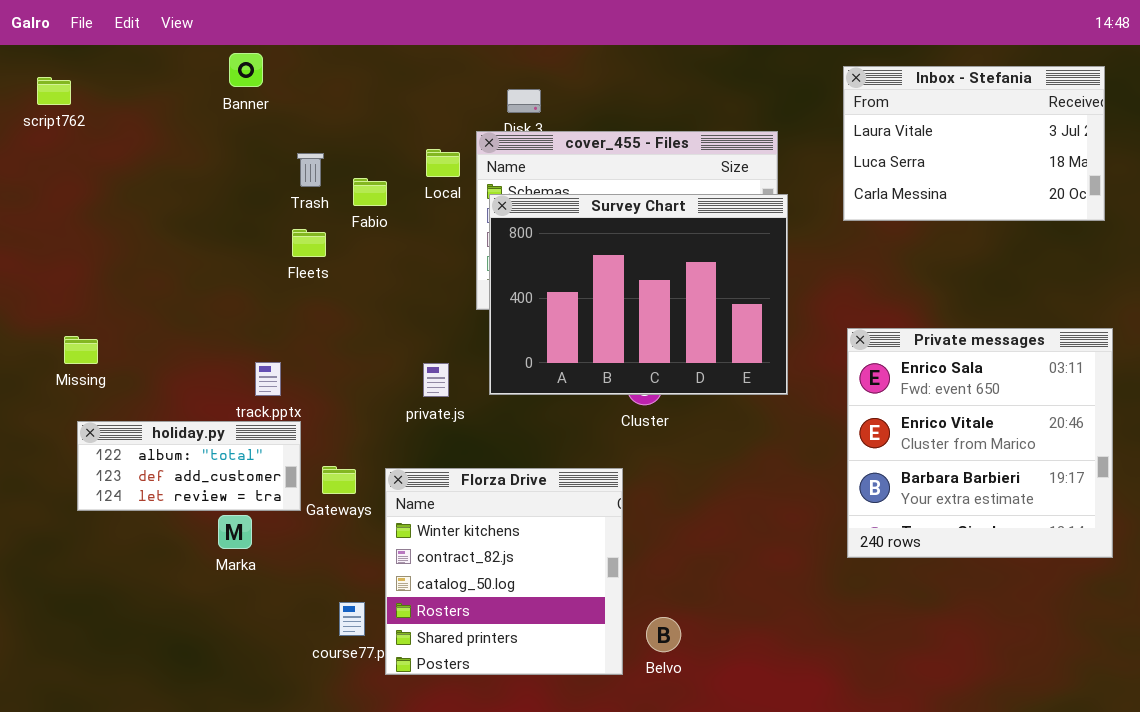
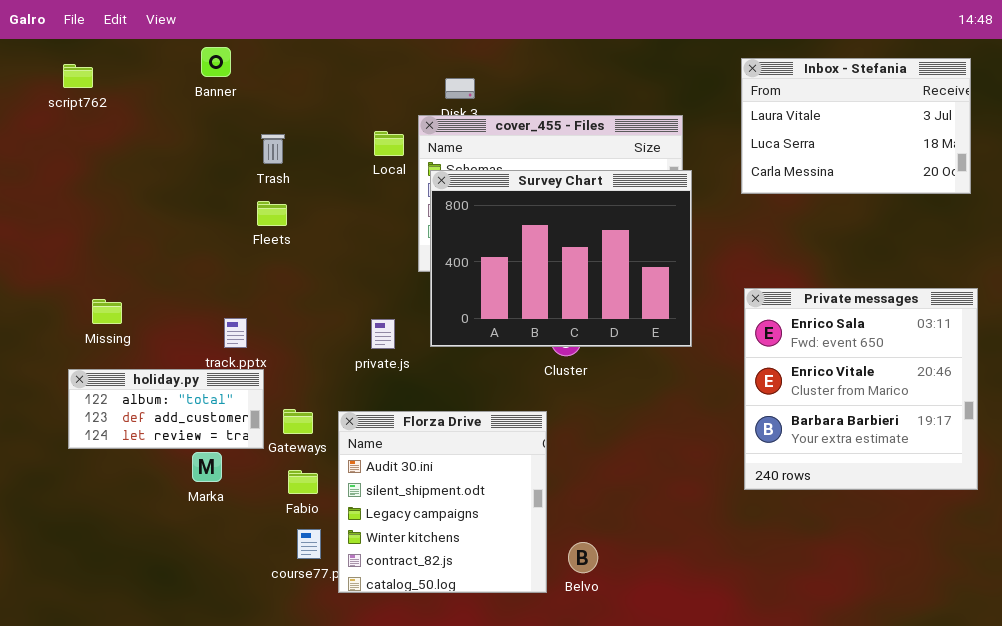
script762: [37,77,71,105] -> [63,64,93,88], moved
Fabio: [353,178,387,206] -> [288,470,318,494], moved
Missing: [64,336,98,364] -> [92,299,122,324], moved
Florza Drive: [385,468,623,675] -> [338,411,547,593], scrolled up 3 rows

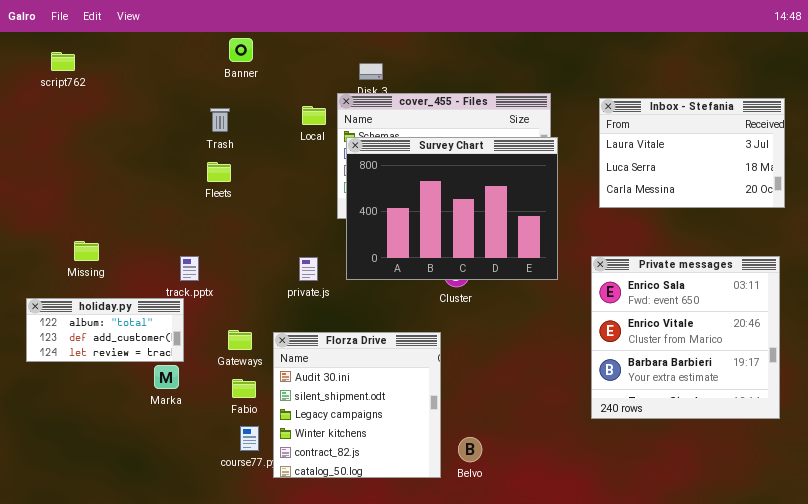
Banner: [201,47,231,77] -> [229,38,253,62], moved
Inbox - Stefania: [741,58,971,194] -> [599,98,785,208], moved
Private messages: [744,288,978,490] -> [591,256,780,419], moved
holiday.py: [68,369,264,449] -> [26,298,184,362], moved

